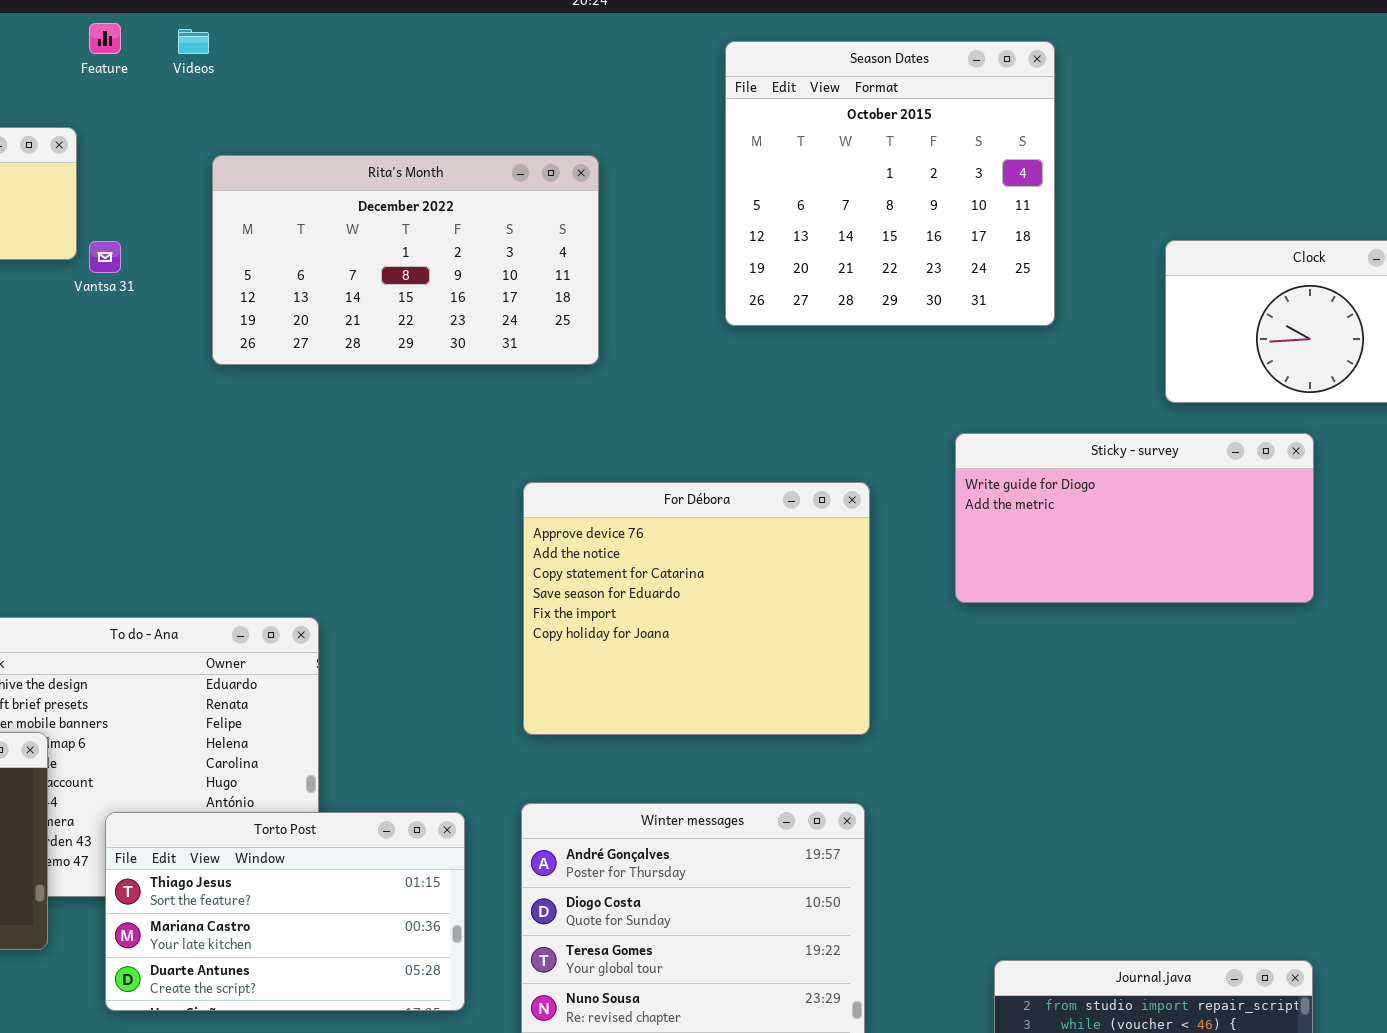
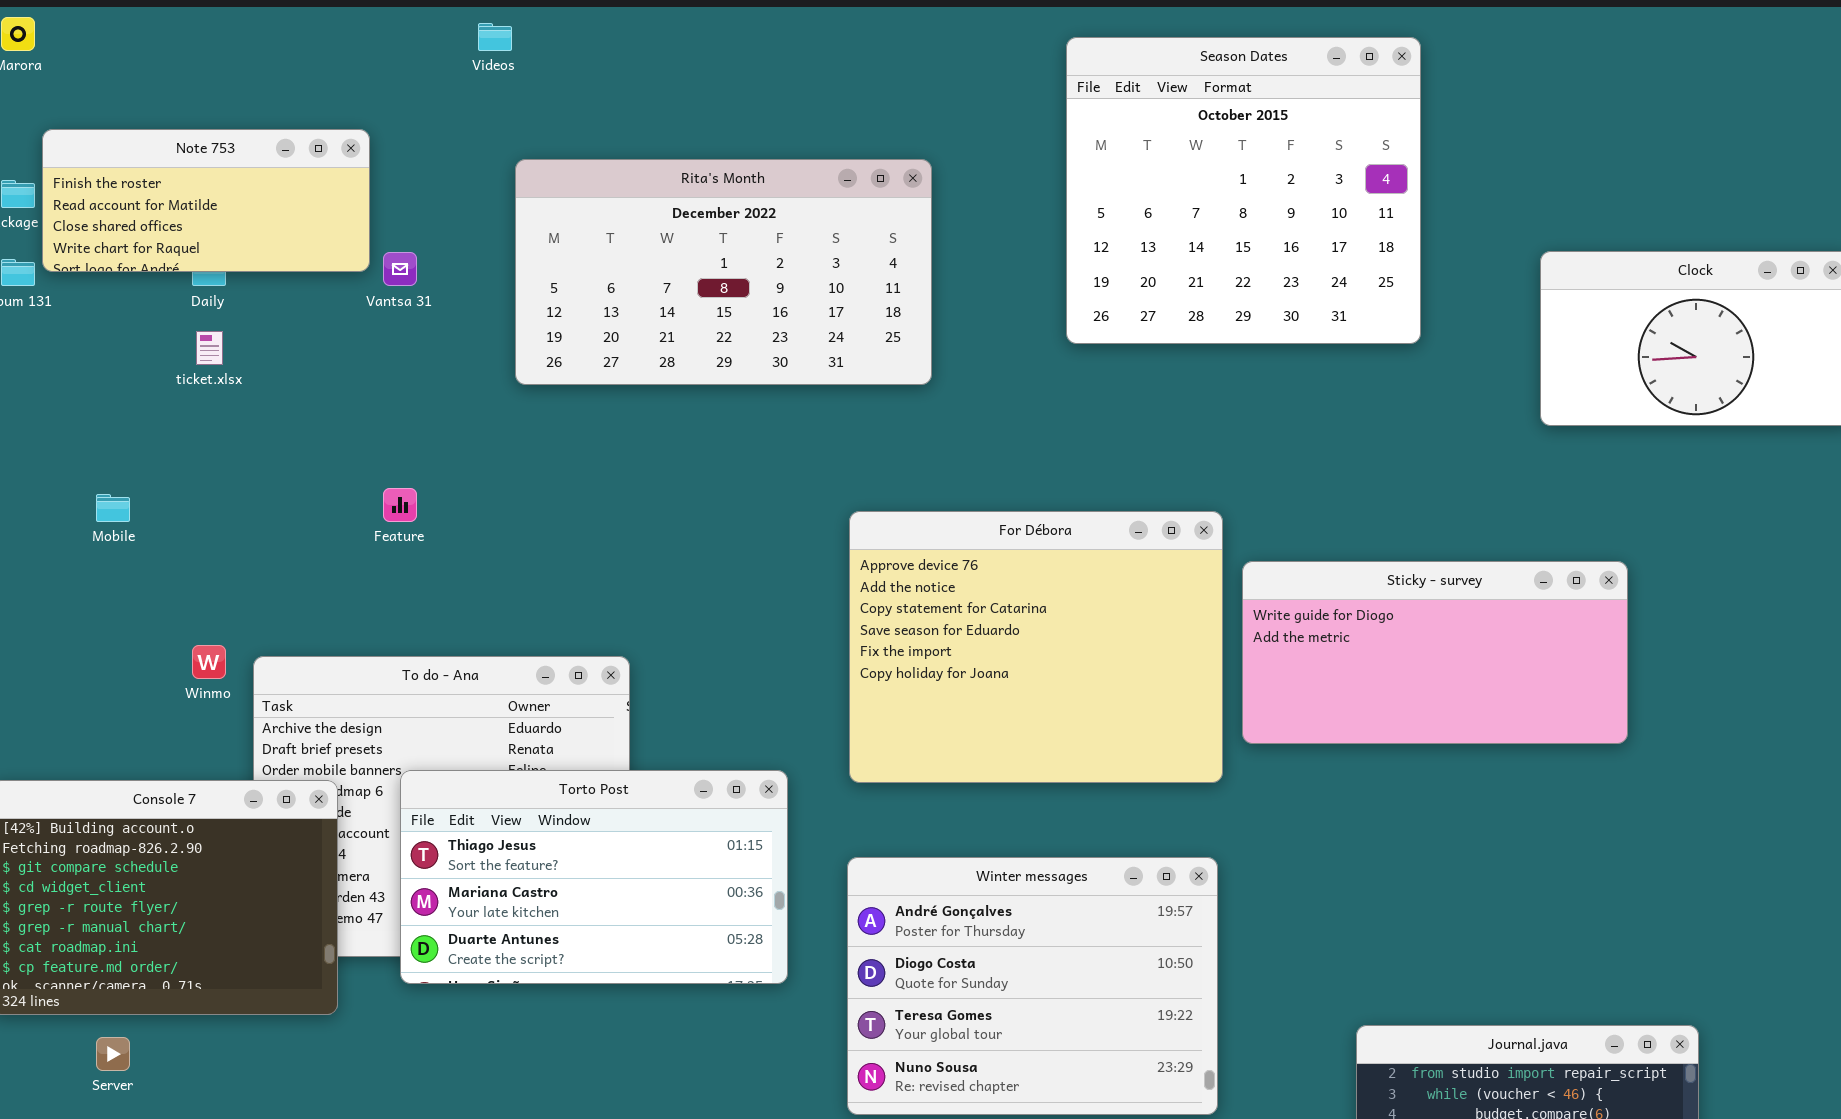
Feature: [89,23,121,54] -> [383,488,417,522], moved
Sticky - survey: [955,433,1314,603] -> [1242,561,1628,744], moved
Torto Post: [105,812,465,1011] -> [400,770,788,984], moved

